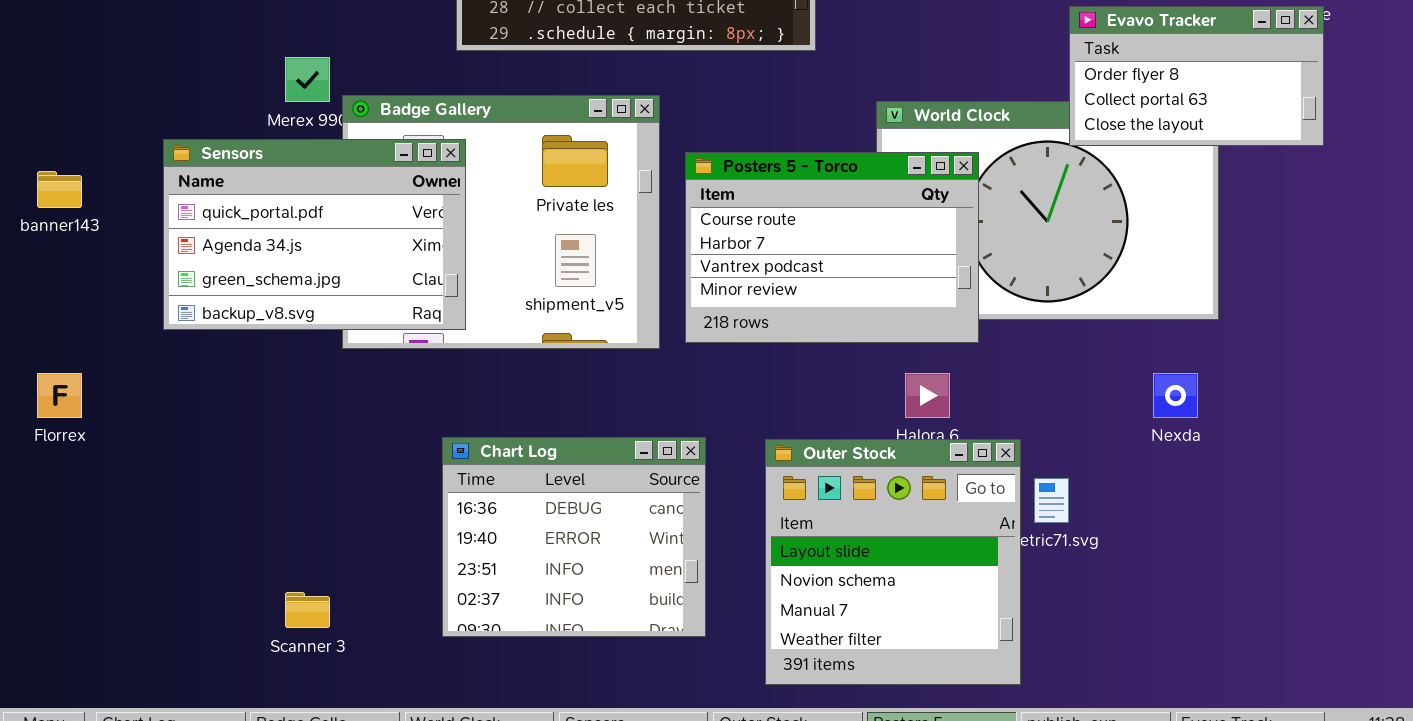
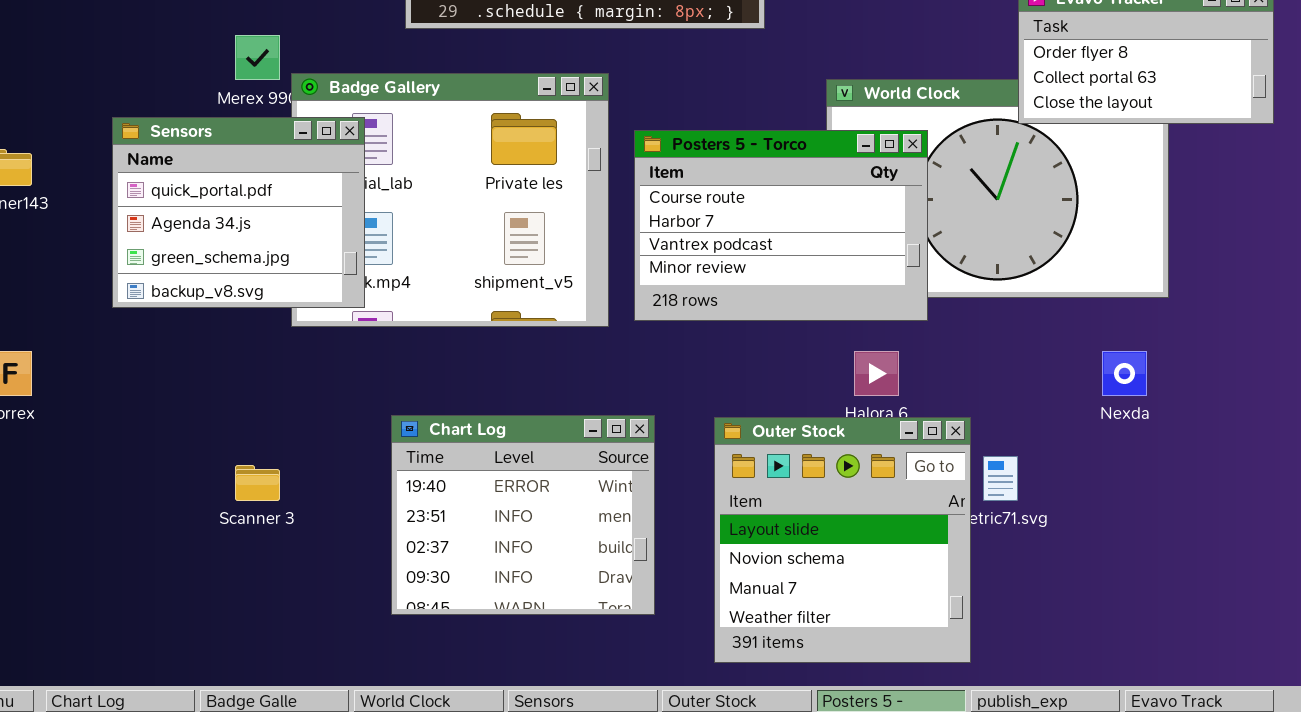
Sensors: [163,139,466,330] -> [112,117,365,308], resized
Chart Log: [442,437,706,637] -> [391,415,655,615], scrolled down 1 row
Scanner 3: [285,592,330,628] -> [235,465,280,501], moved

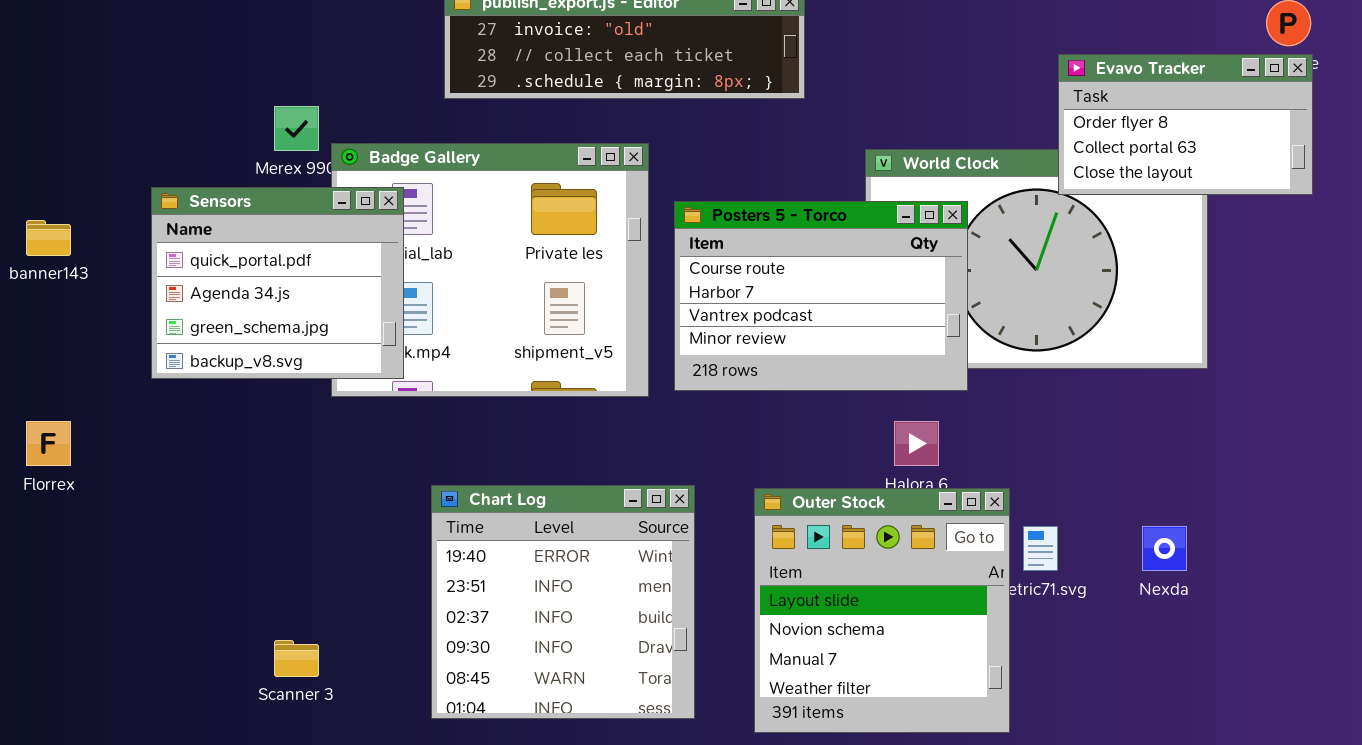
Nexda: [1102,351,1147,396] -> [1142,526,1187,571], moved
Chart Log: [391,415,655,615] -> [431,485,695,719], resized
Scanner 3: [235,465,280,501] -> [274,640,319,677], moved

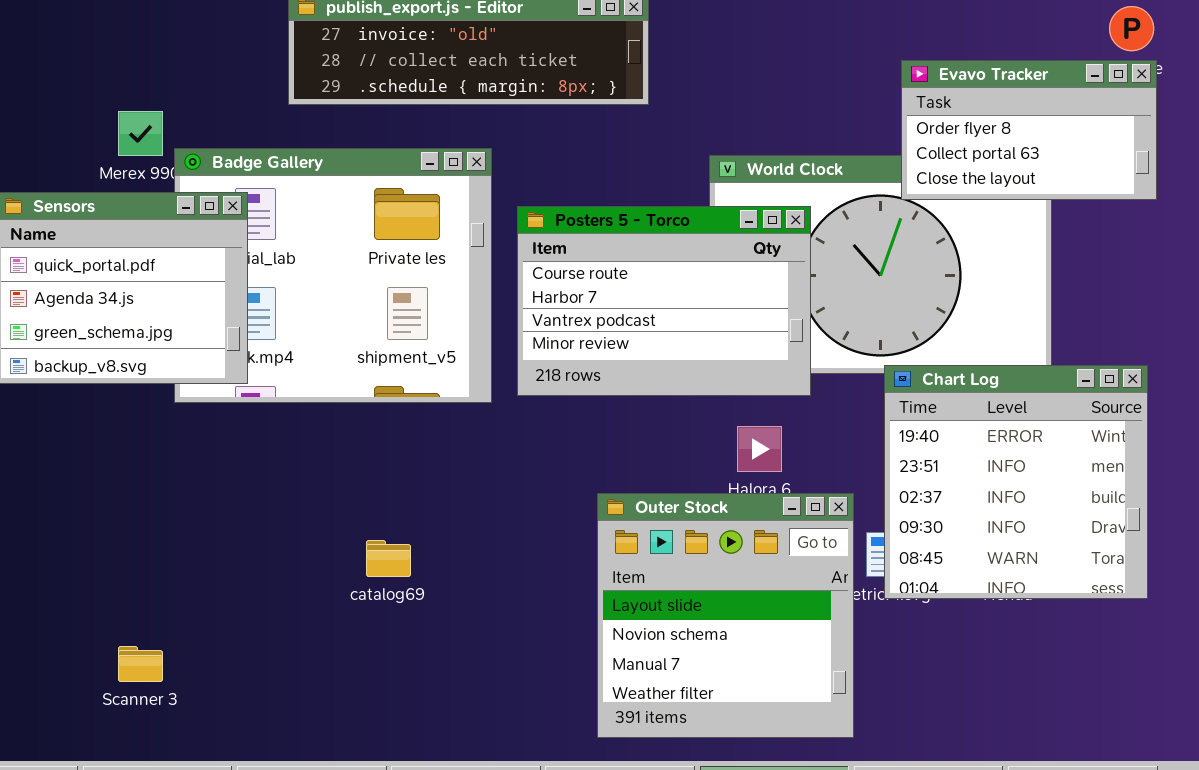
Chart Log: [431,485,695,719] -> [884,365,1148,599], moved

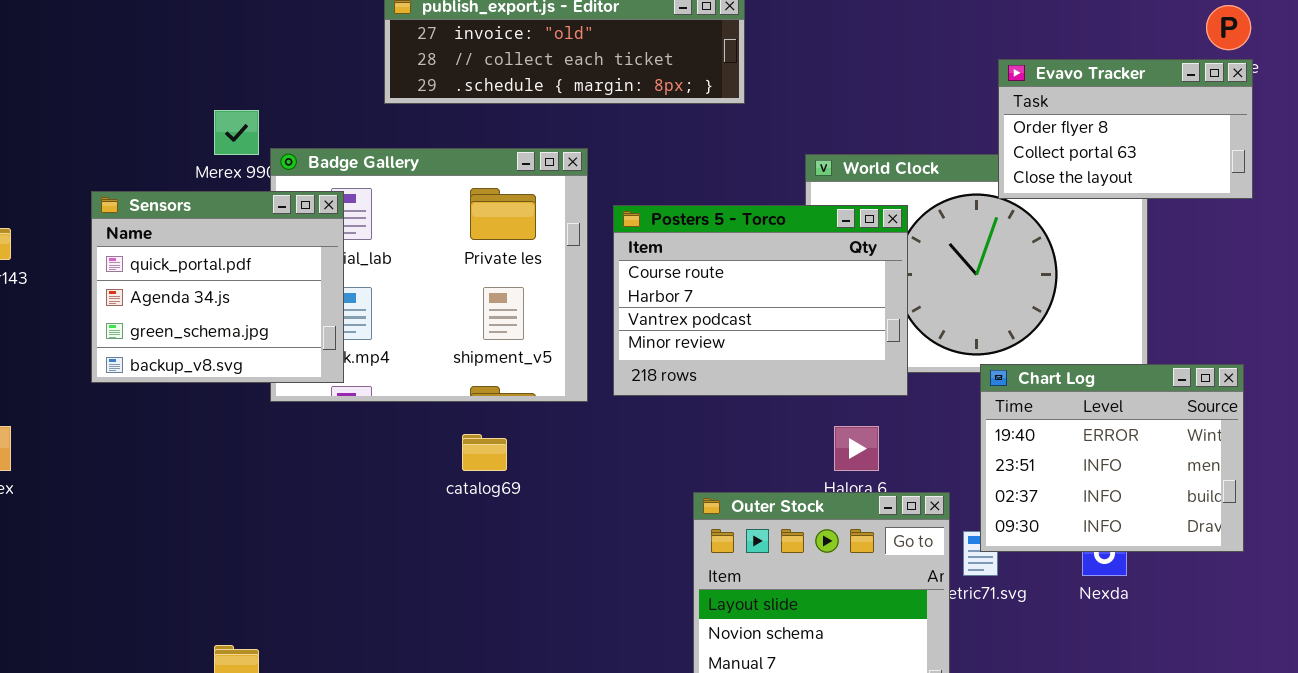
Chart Log: [884,365,1148,599] -> [980,364,1244,552], resized
catalog69: [366,540,411,577] -> [462,434,507,471], moved

